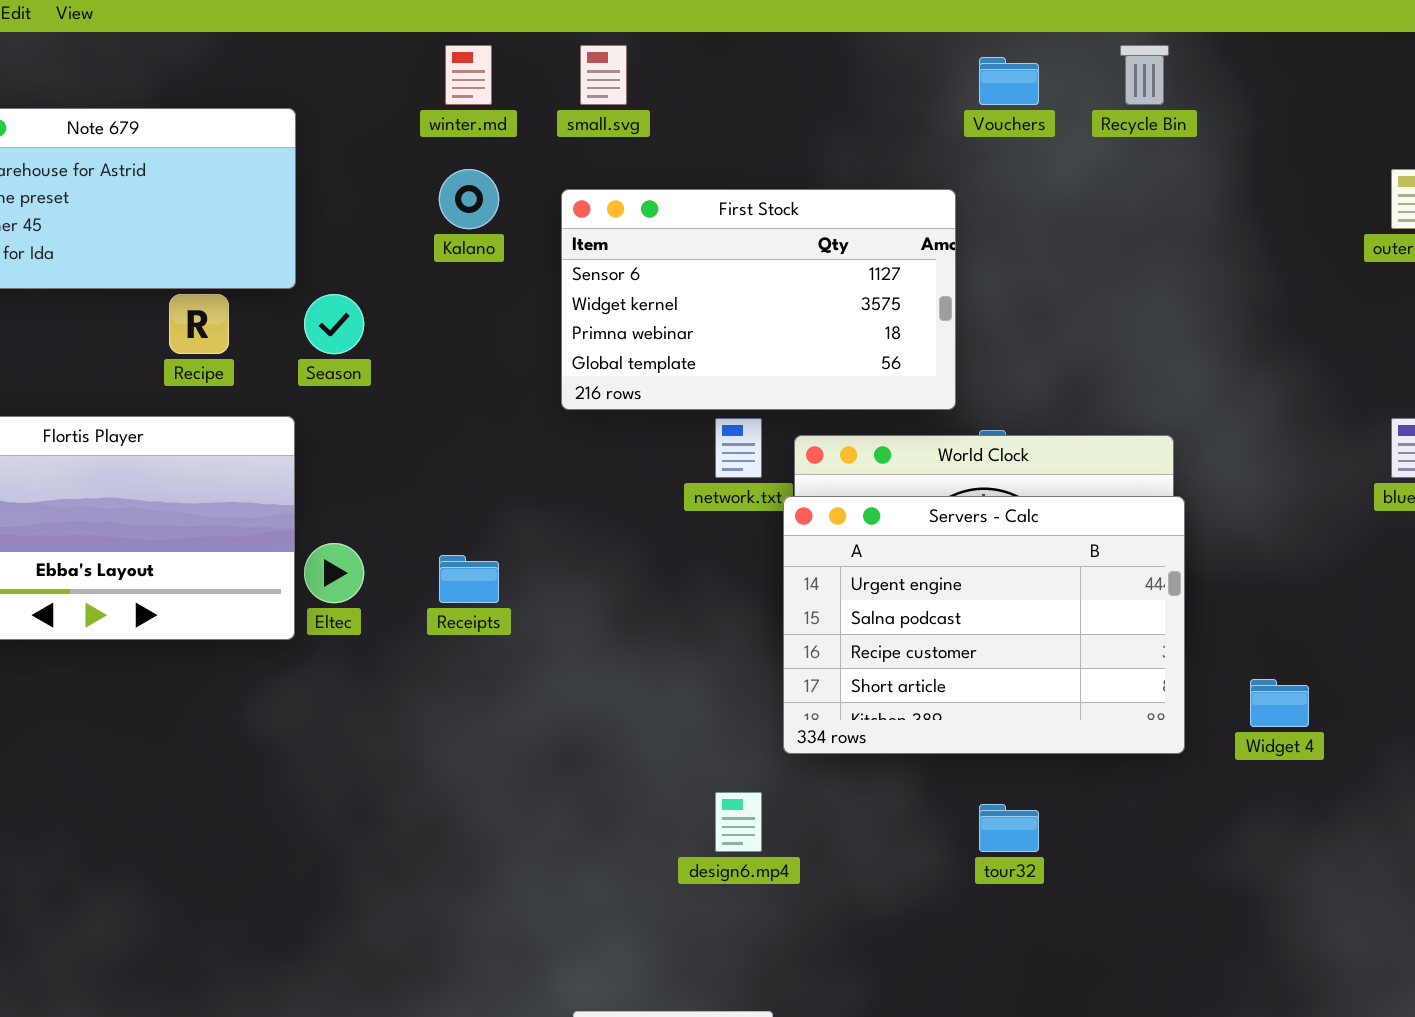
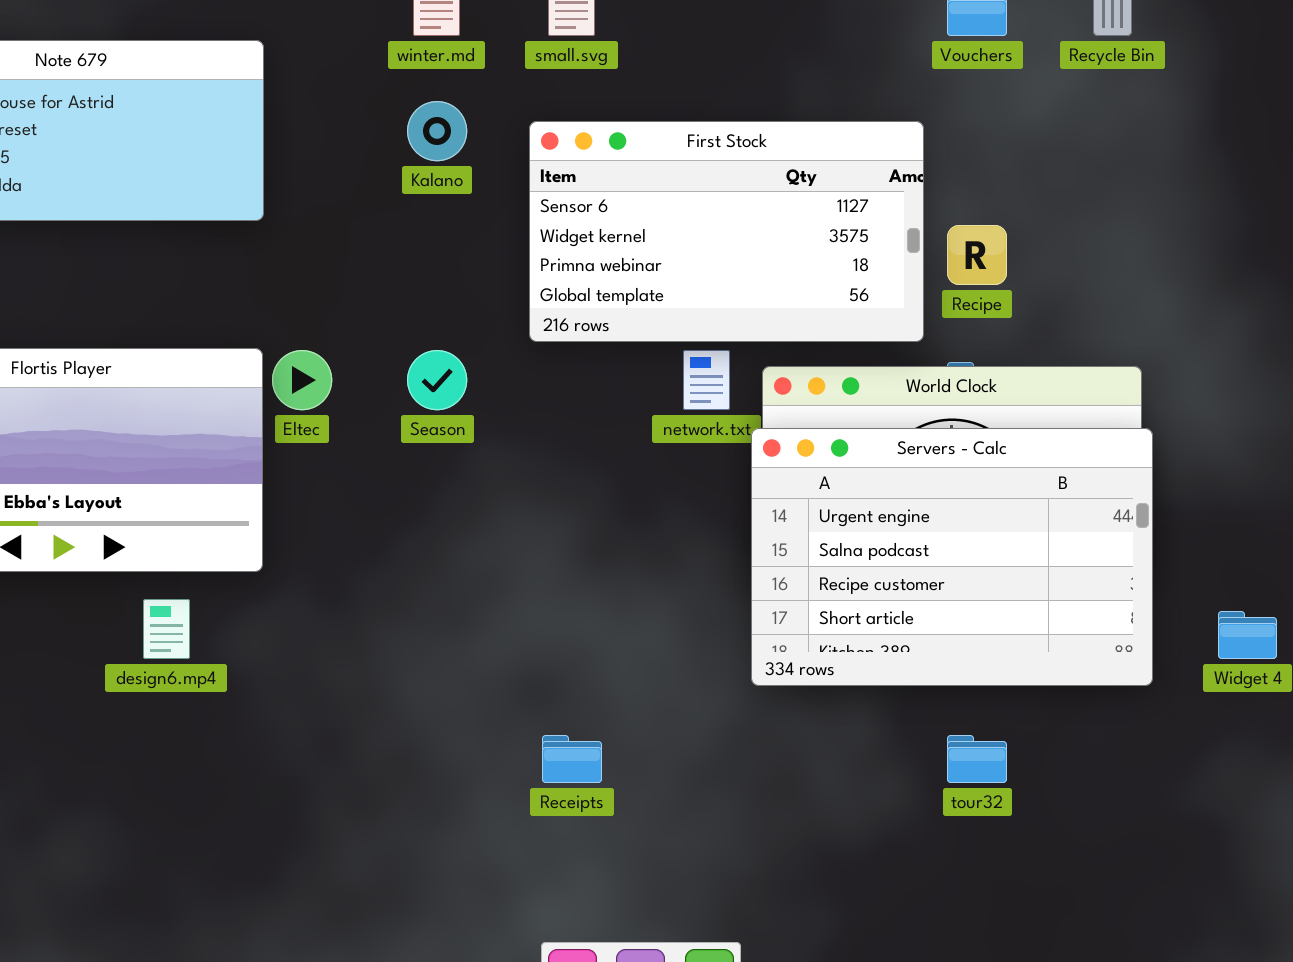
Recipe: [169,294,229,354] -> [947,225,1007,285], moved
Season: [304,294,364,354] -> [407,350,467,410], moved
Eltec: [304,543,364,603] -> [272,350,332,410], moved
Receipts: [439,555,499,603] -> [542,735,602,783], moved
design6.mp4: [715,792,762,852] -> [143,599,190,659], moved

